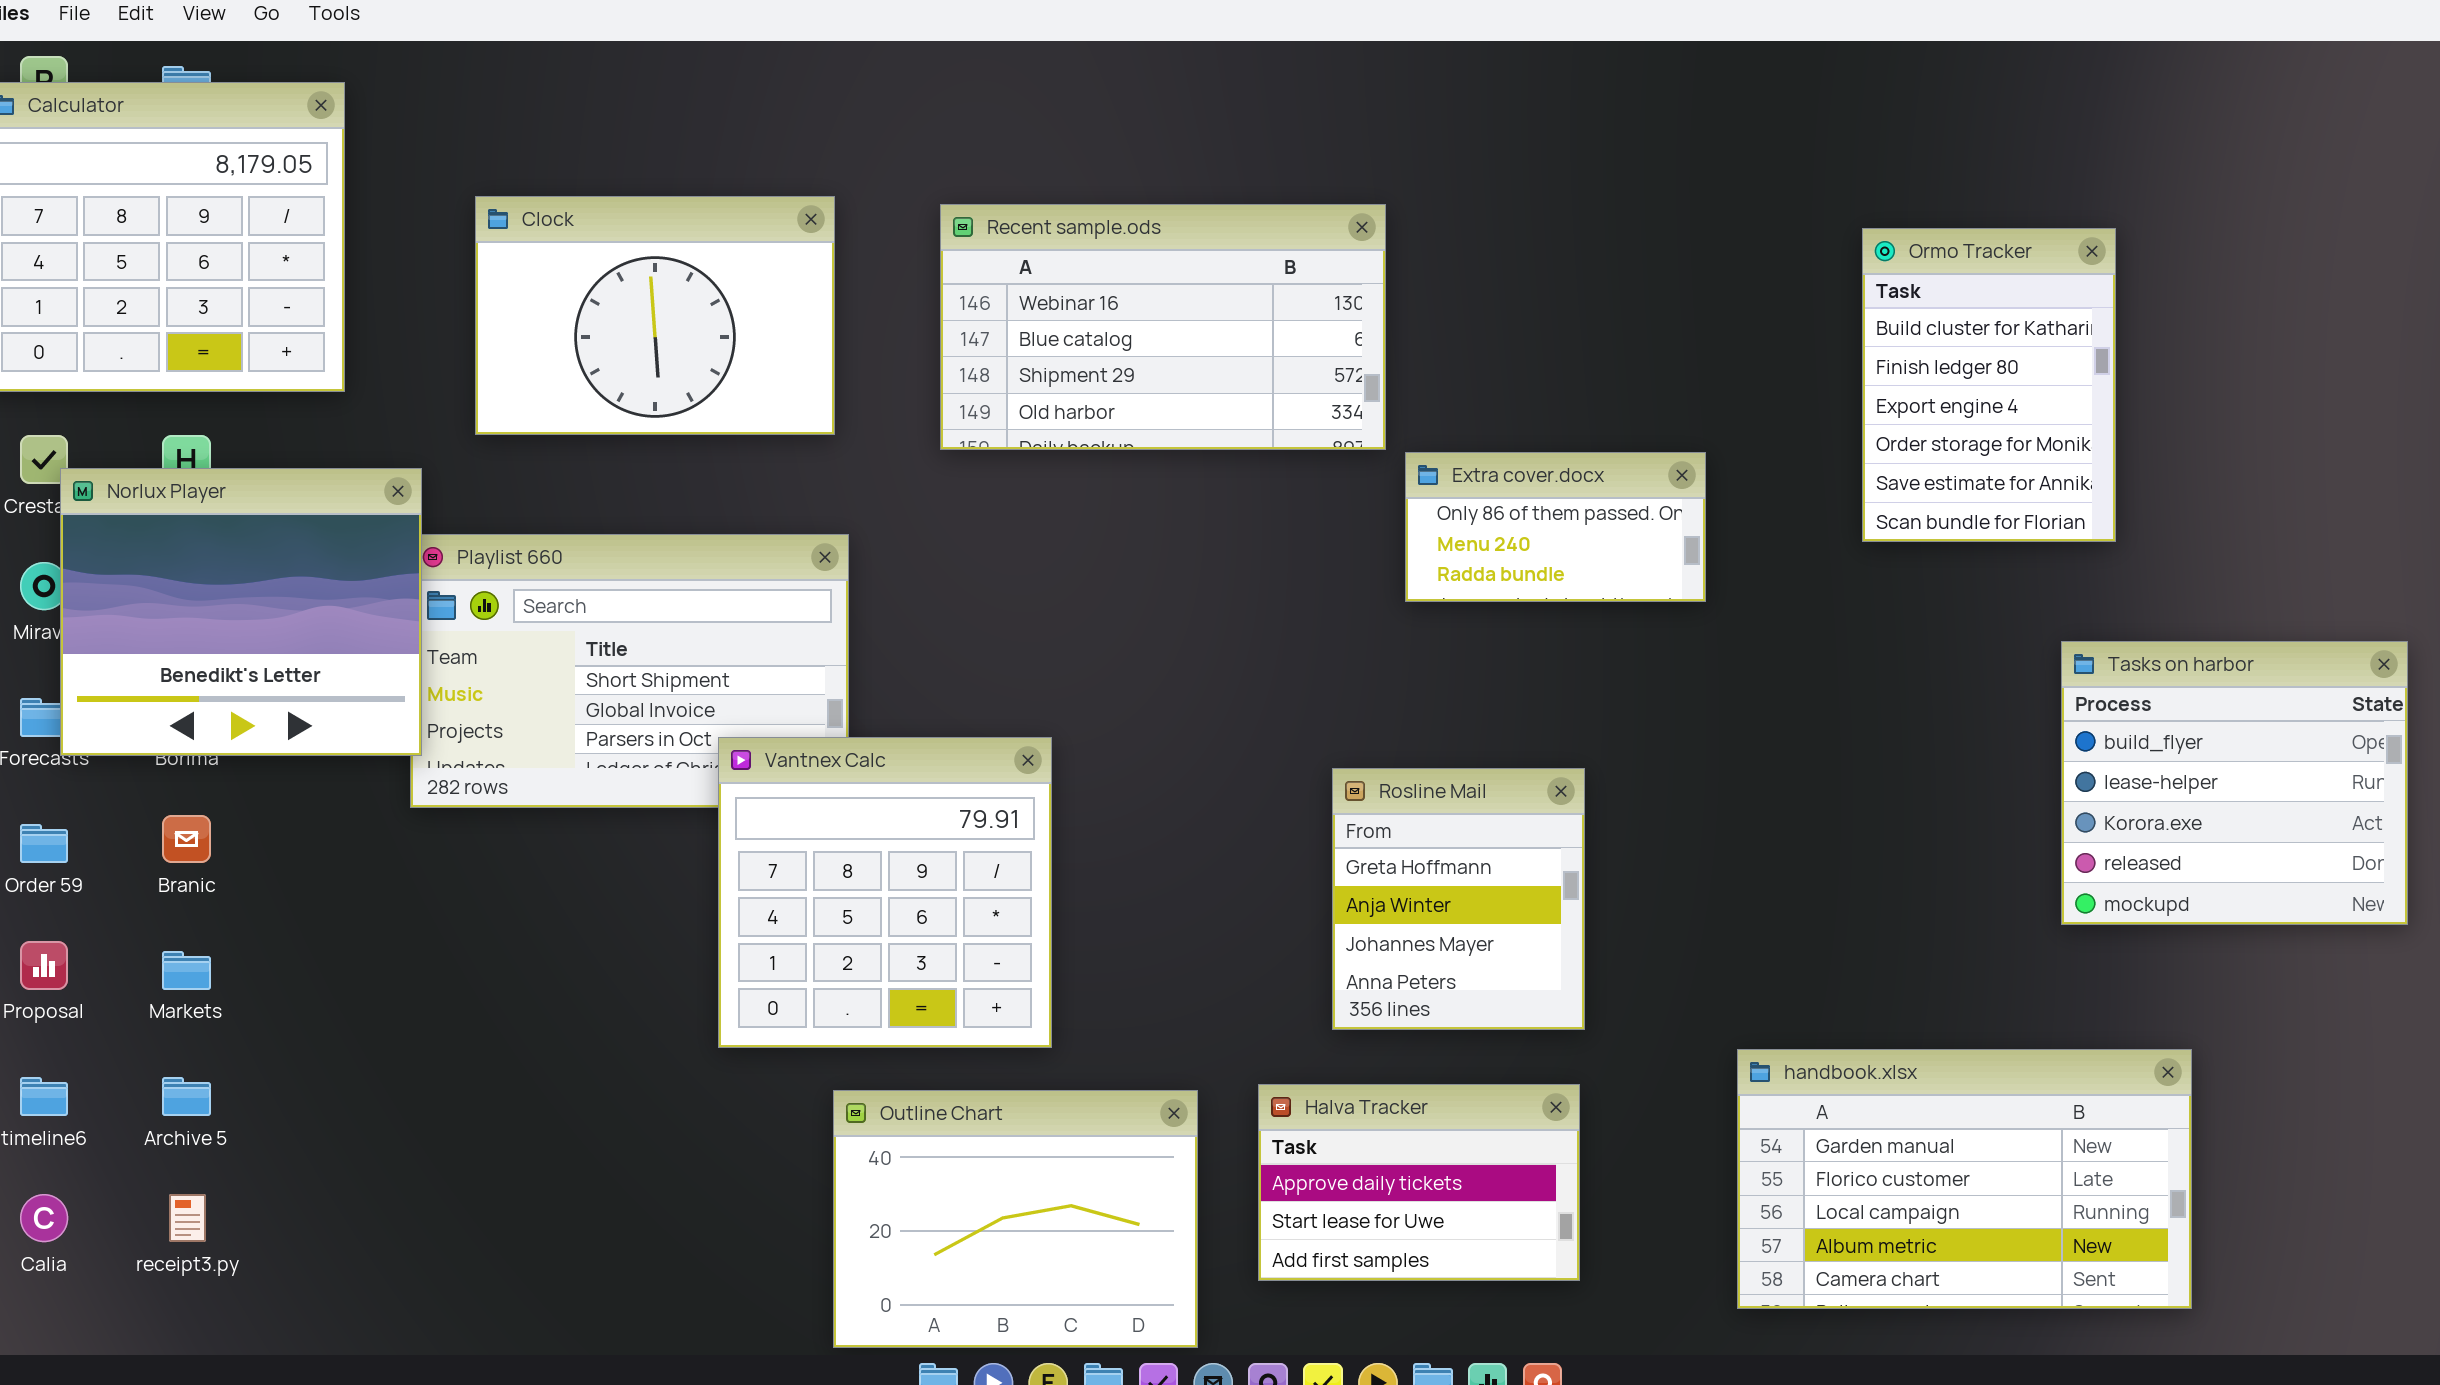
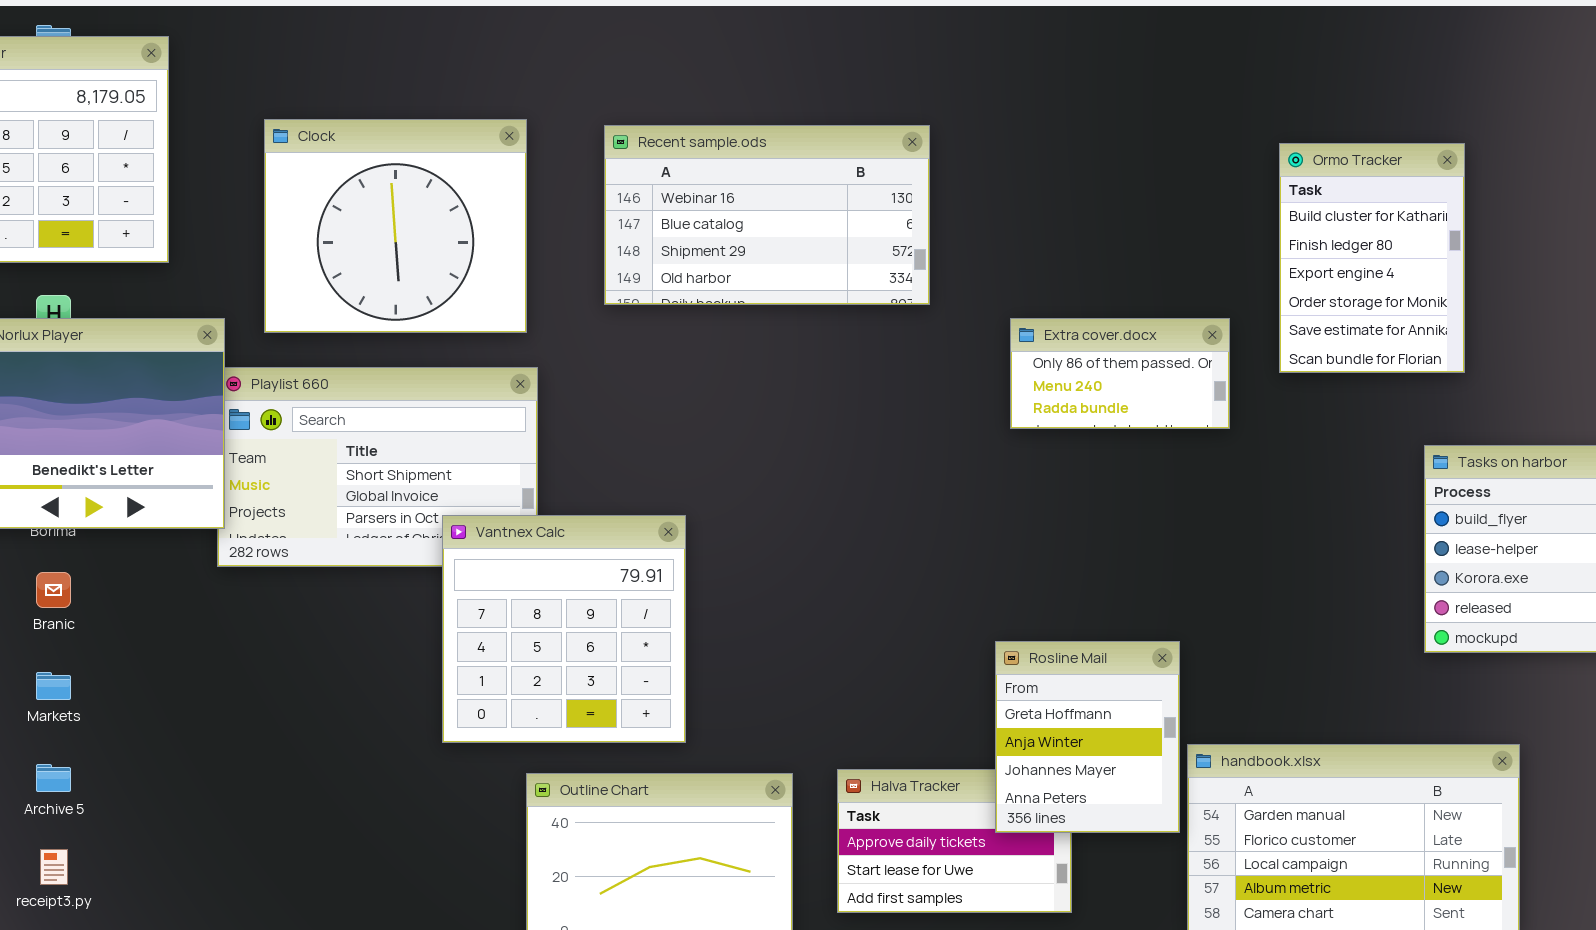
Clock: [475,196,835,435] -> [264,119,527,333], resized
Extra cover.docx: [1405,452,1706,602] -> [1010,318,1230,429], moved
Rosline Mail: [1332,768,1585,1030] -> [995,641,1180,833], moved

